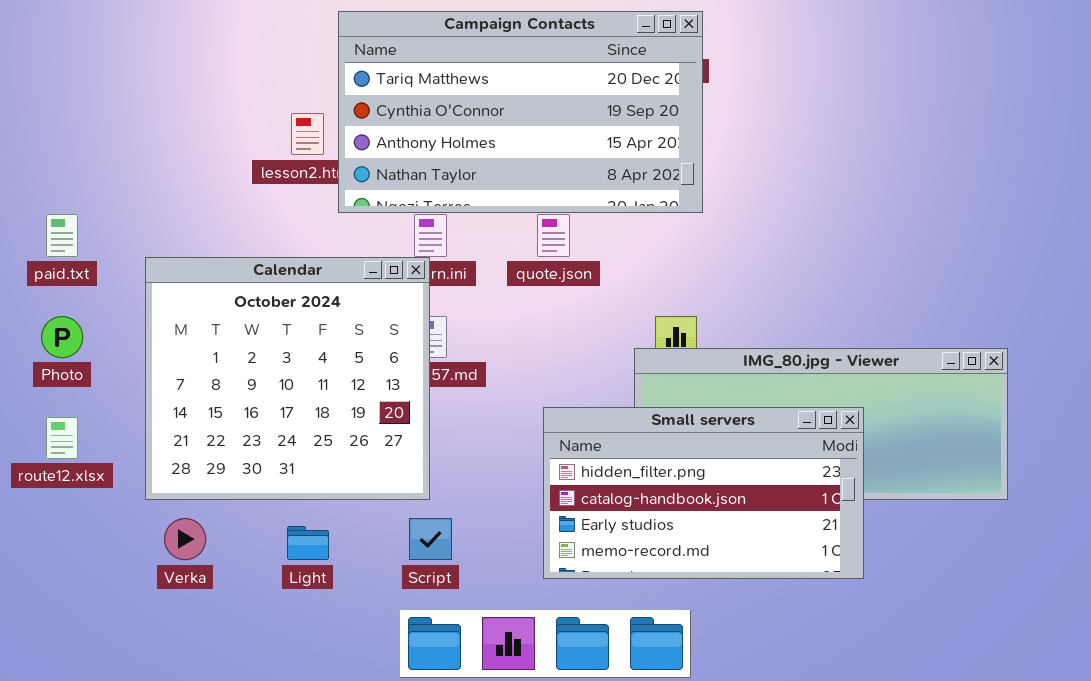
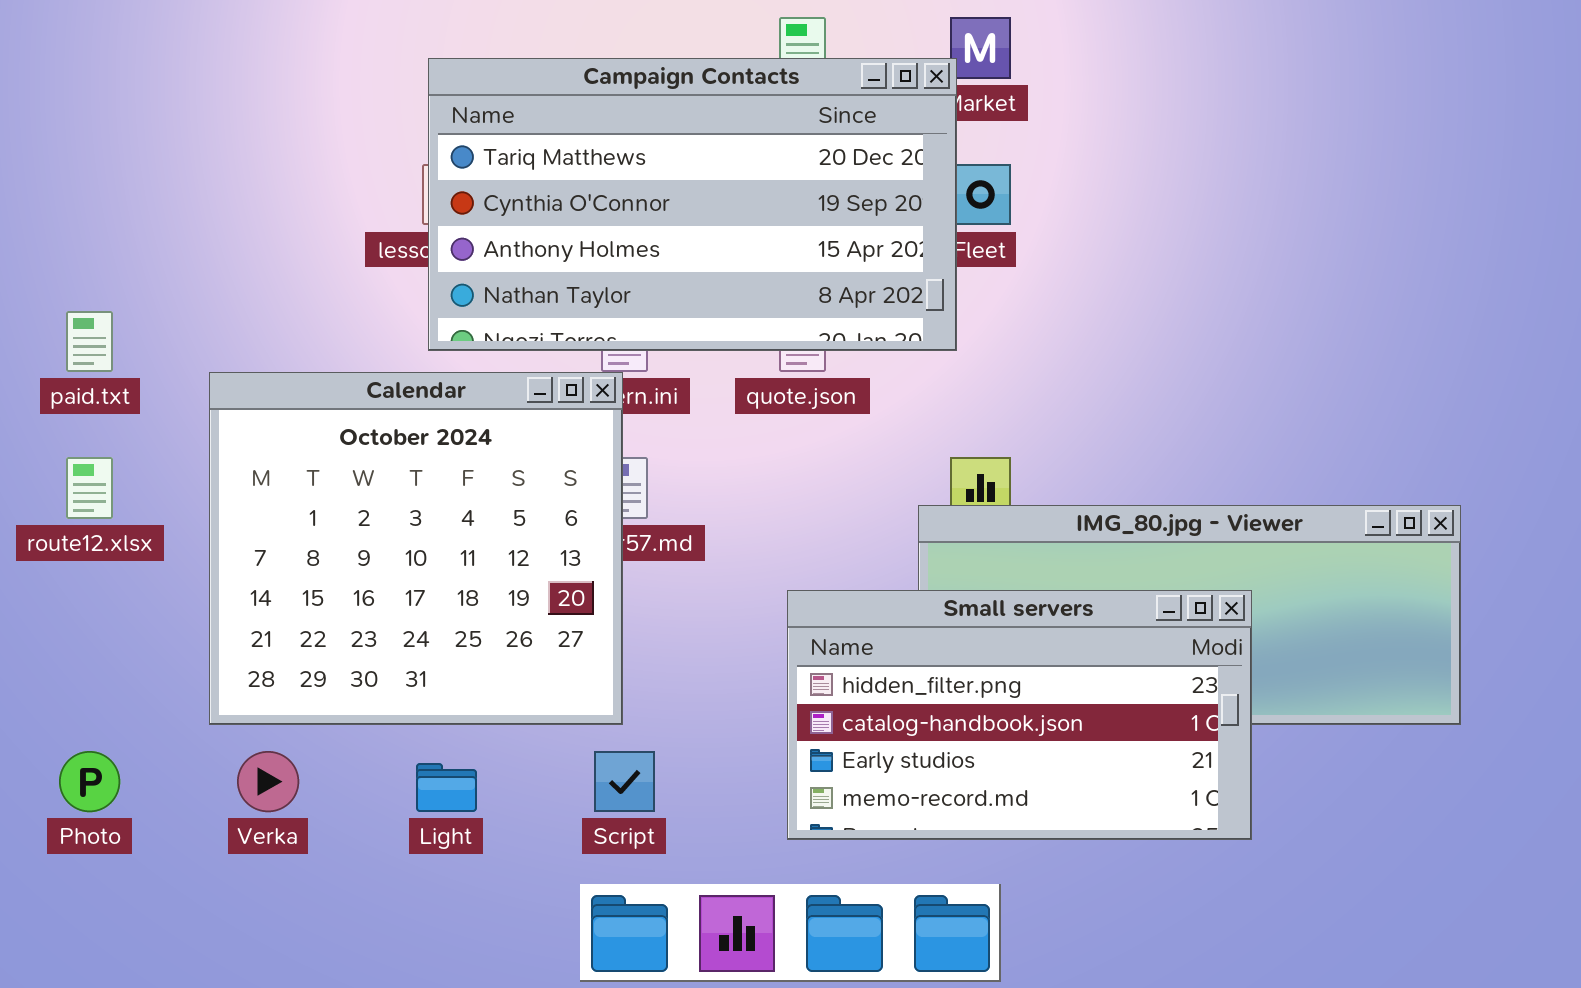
Campaign Contacts: [338,11,703,213] -> [428,58,957,351], moved
Photo: [41,316,83,358] -> [59,751,120,812], moved
route12.xlsx: [46,417,78,459] -> [66,457,113,519], moved

